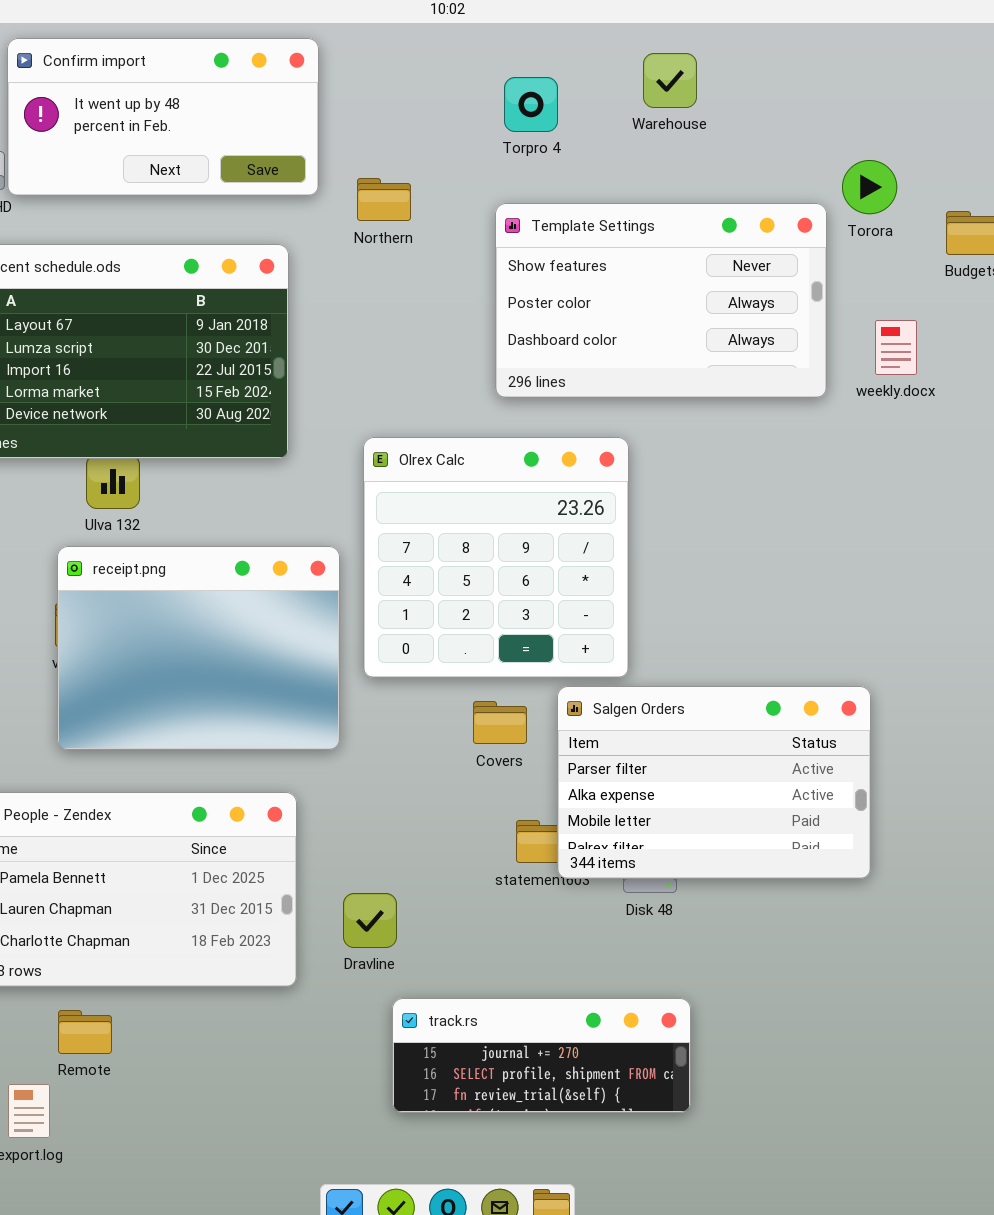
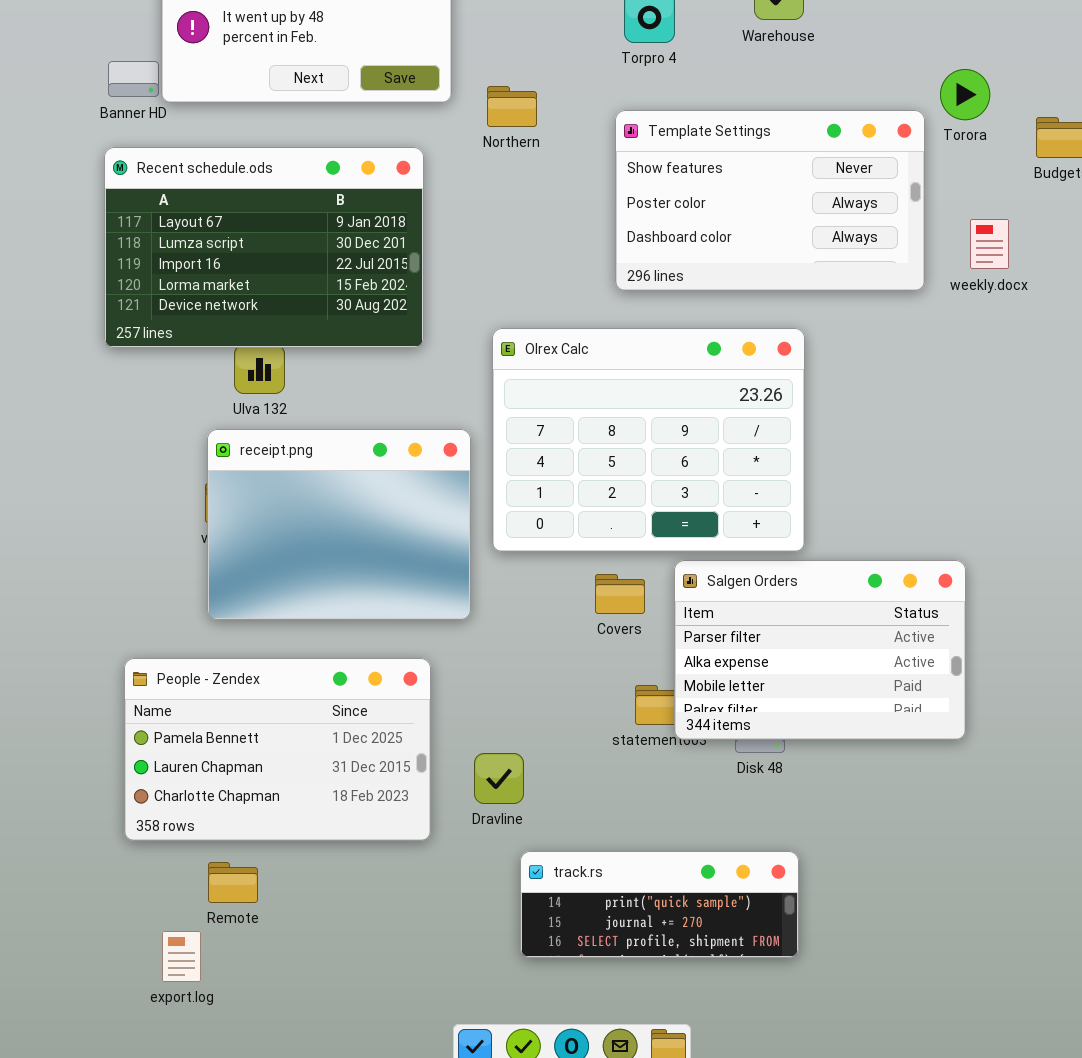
Olrex Calc: [363,437,629,678] -> [492,328,805,552], resized
track.rs: [392,998,691,1113] -> [520,851,799,958], scrolled up 1 row

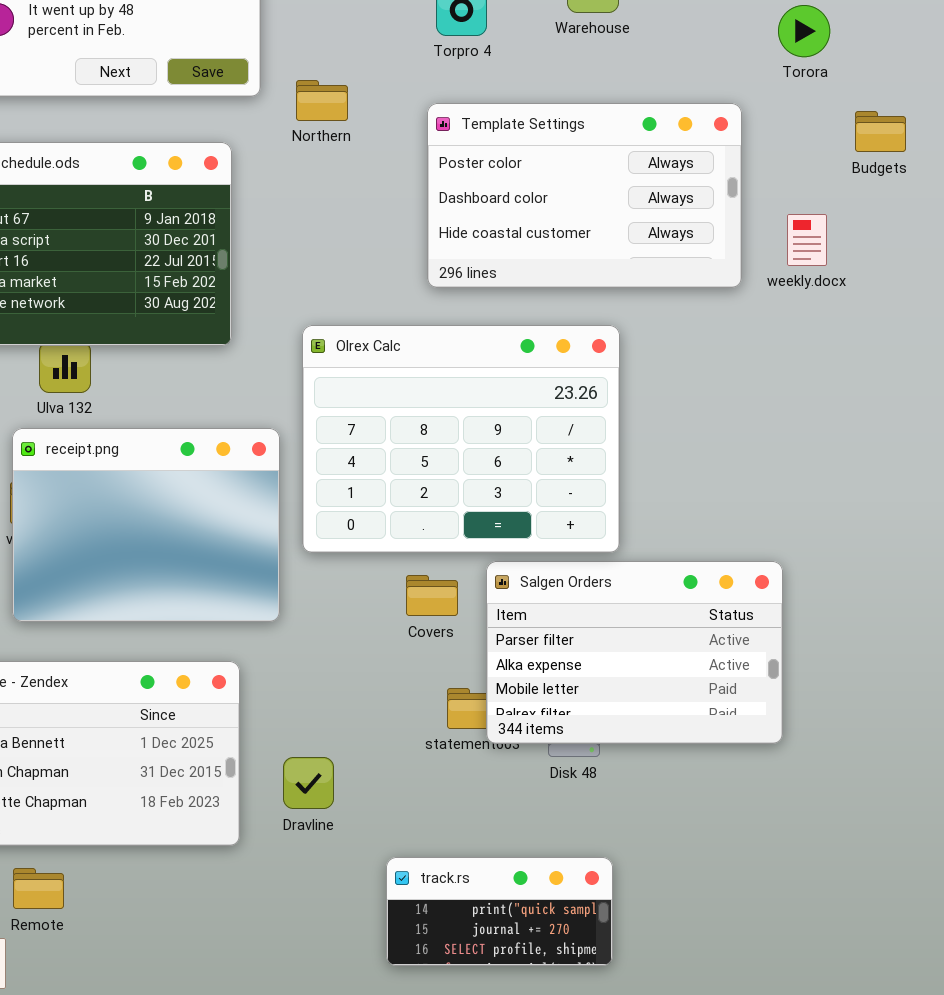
Torora: [940,69,990,120] -> [778,5,830,57], moved
Template Settings: [615,110,925,291] -> [427,103,742,288], scrolled down 1 row
track.rs: [520,851,799,958] -> [386,857,613,966], resized

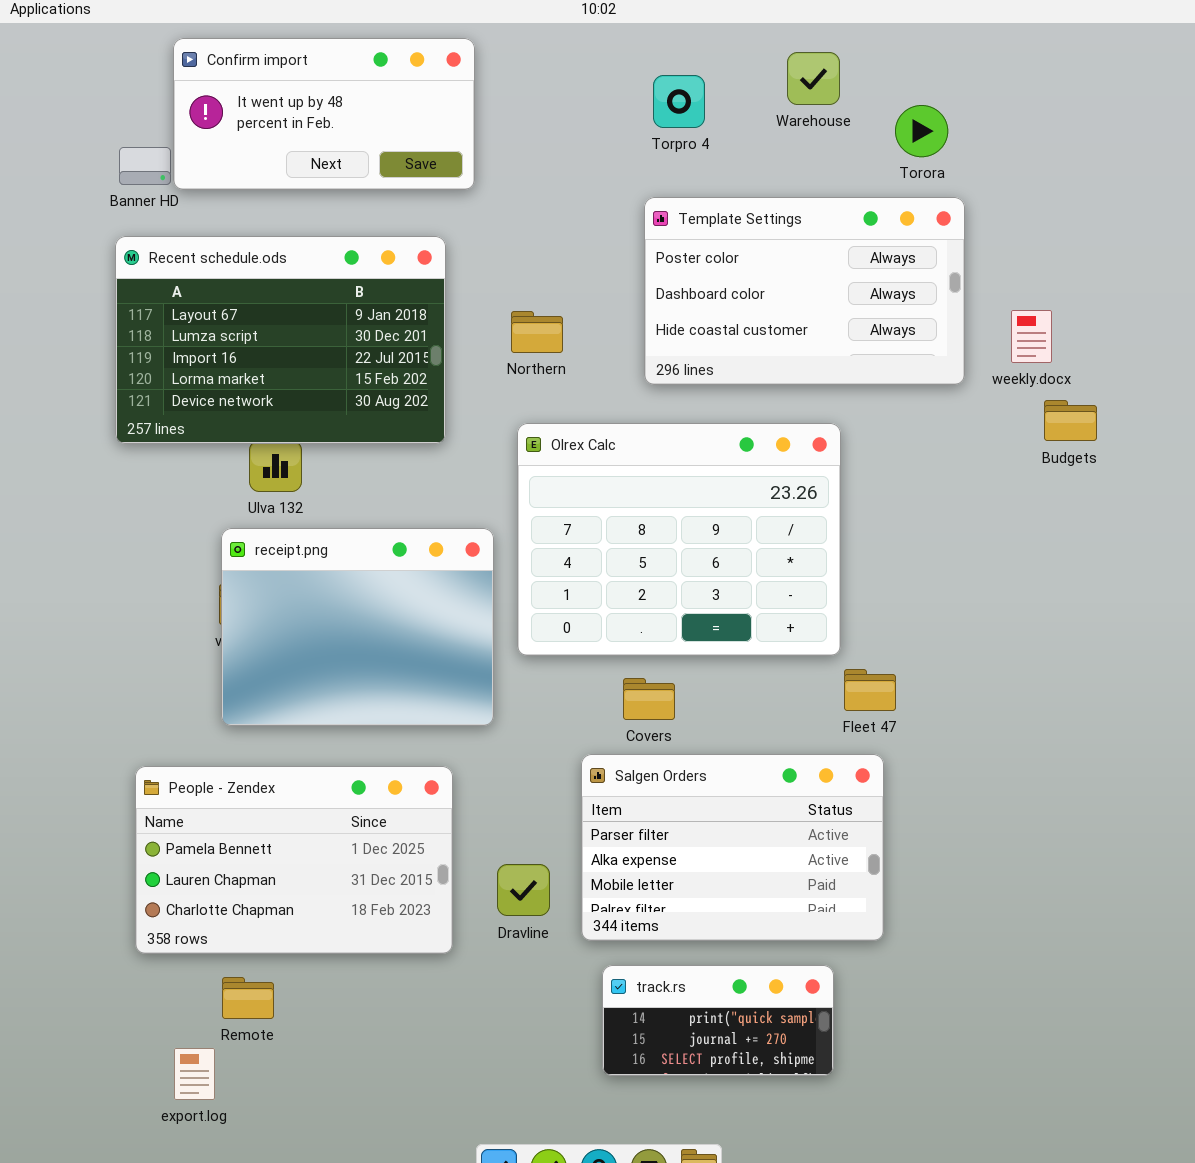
Torora: [778,5,830,57] -> [895,105,948,157], moved
Northern: [296,80,348,121] -> [511,311,563,353], moved
Budgets: [855,111,906,152] -> [1044,400,1097,441], moved
Salgen Orders: [486,561,783,744] -> [581,754,884,941], moved

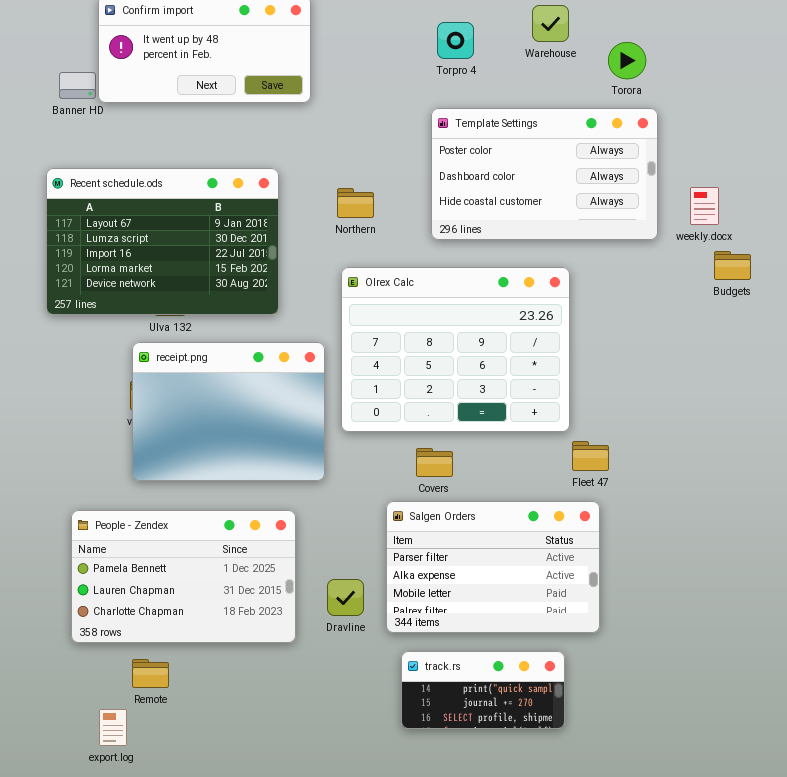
Recent schedule.ods: [115,236,446,444] -> [46,168,279,315], moved

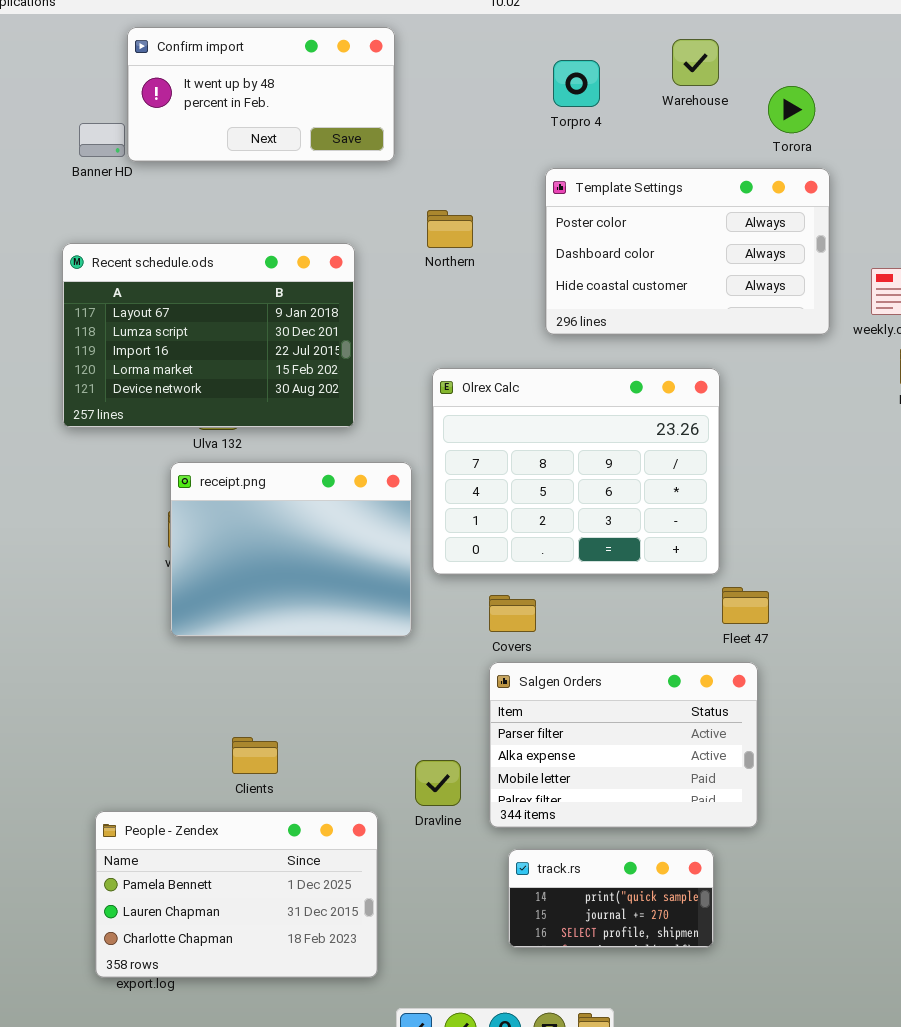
Northern: [337,188,374,218] -> [427,210,473,248], moved
Covers: [416,448,453,477] -> [489,595,536,632], moved
People - Zendex: [71,510,296,643] -> [95,811,378,978], moved

